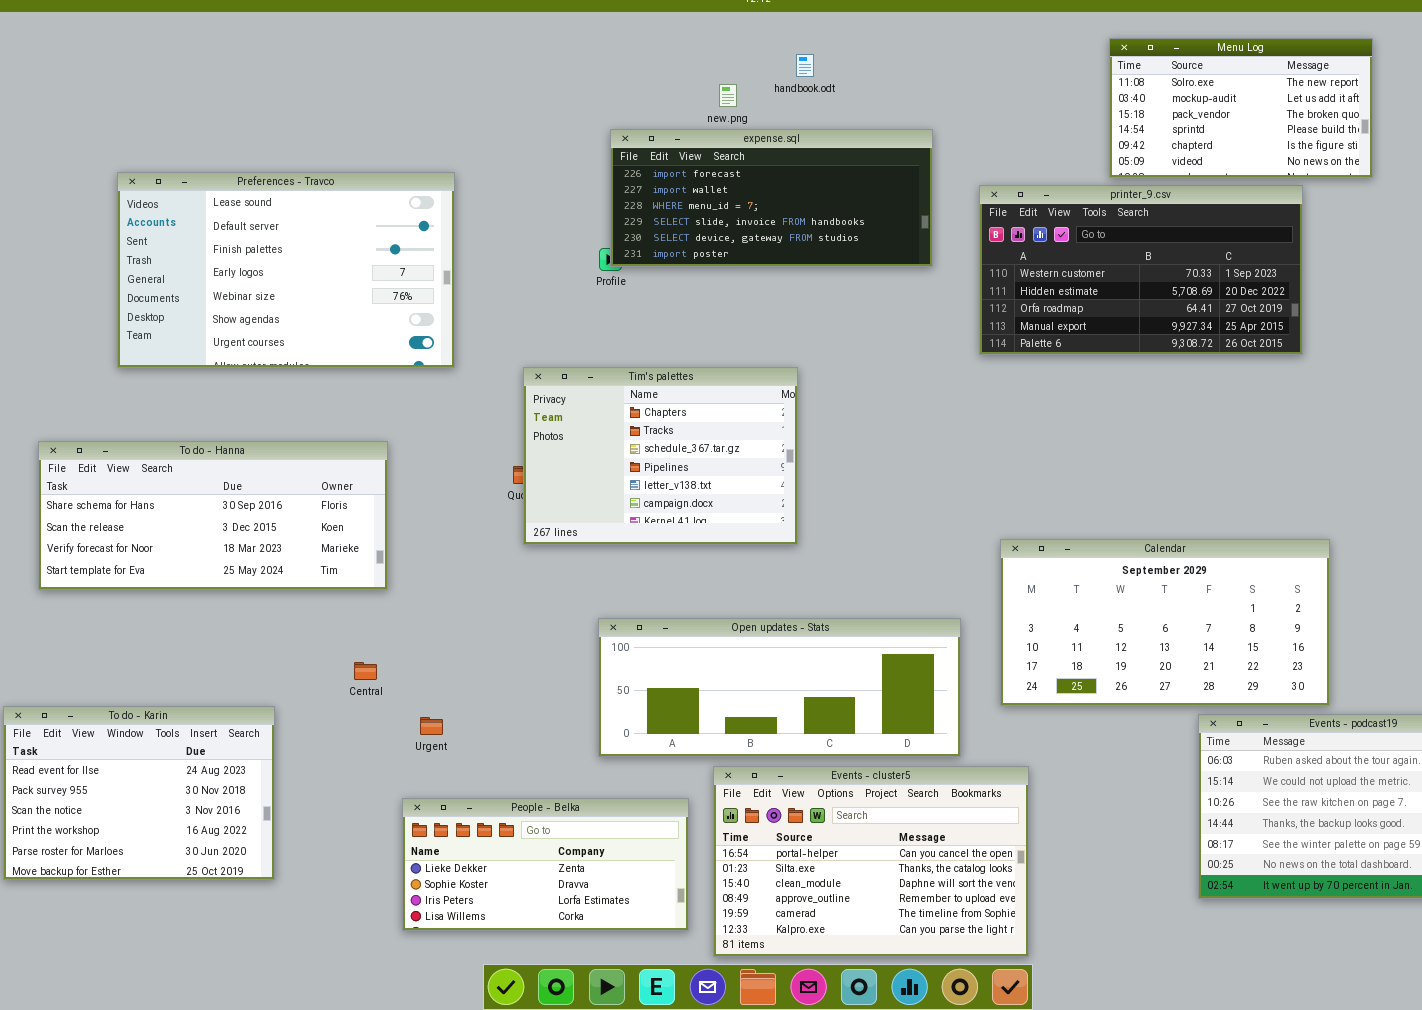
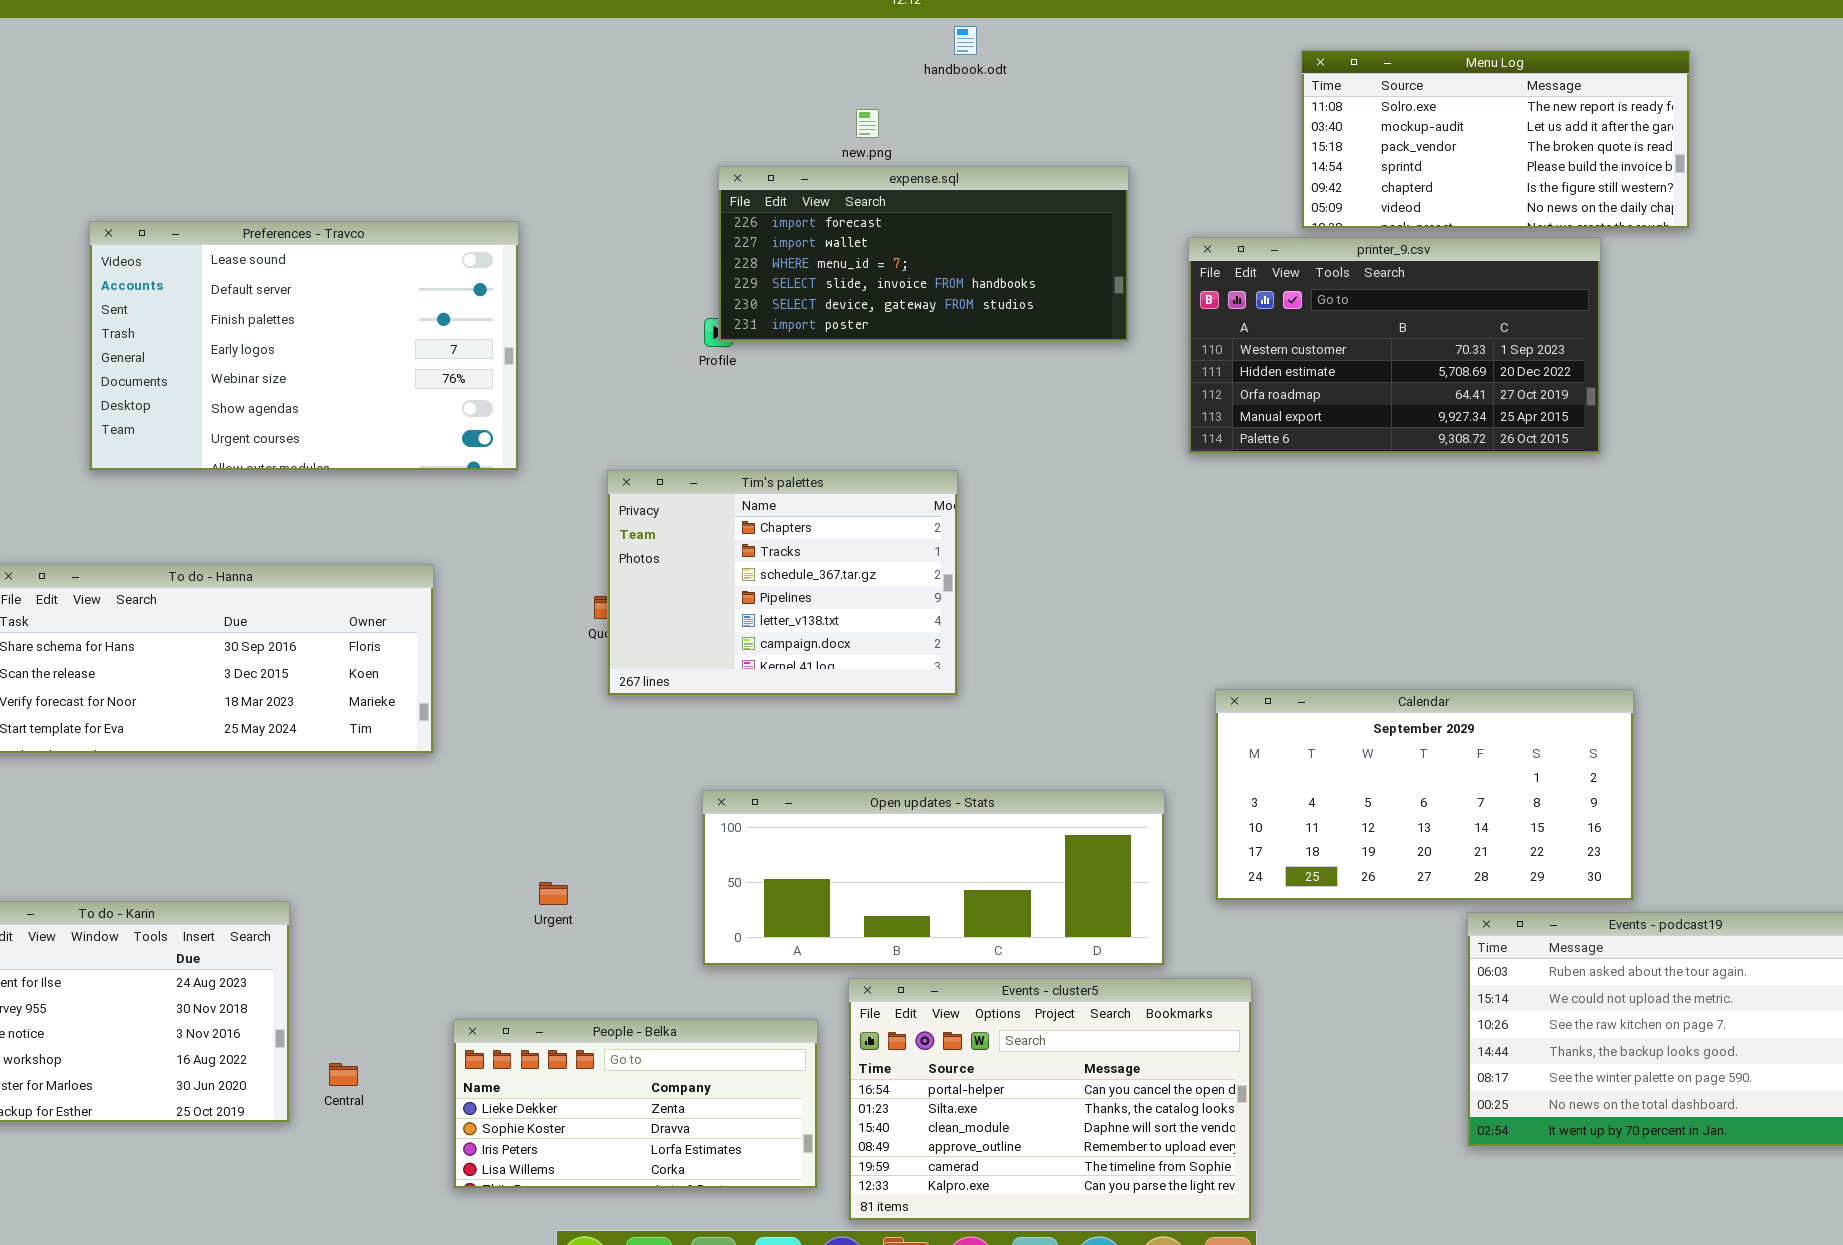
Menu Log: [1109,38,1373,178] -> [1301,50,1690,229], resized
handbook.odt: [796,54,814,77] -> [954,26,977,55], moved
Central: [354,662,377,680] -> [329,1063,358,1086], moved
Urgent: [420,717,443,735] -> [539,882,568,905], moved

